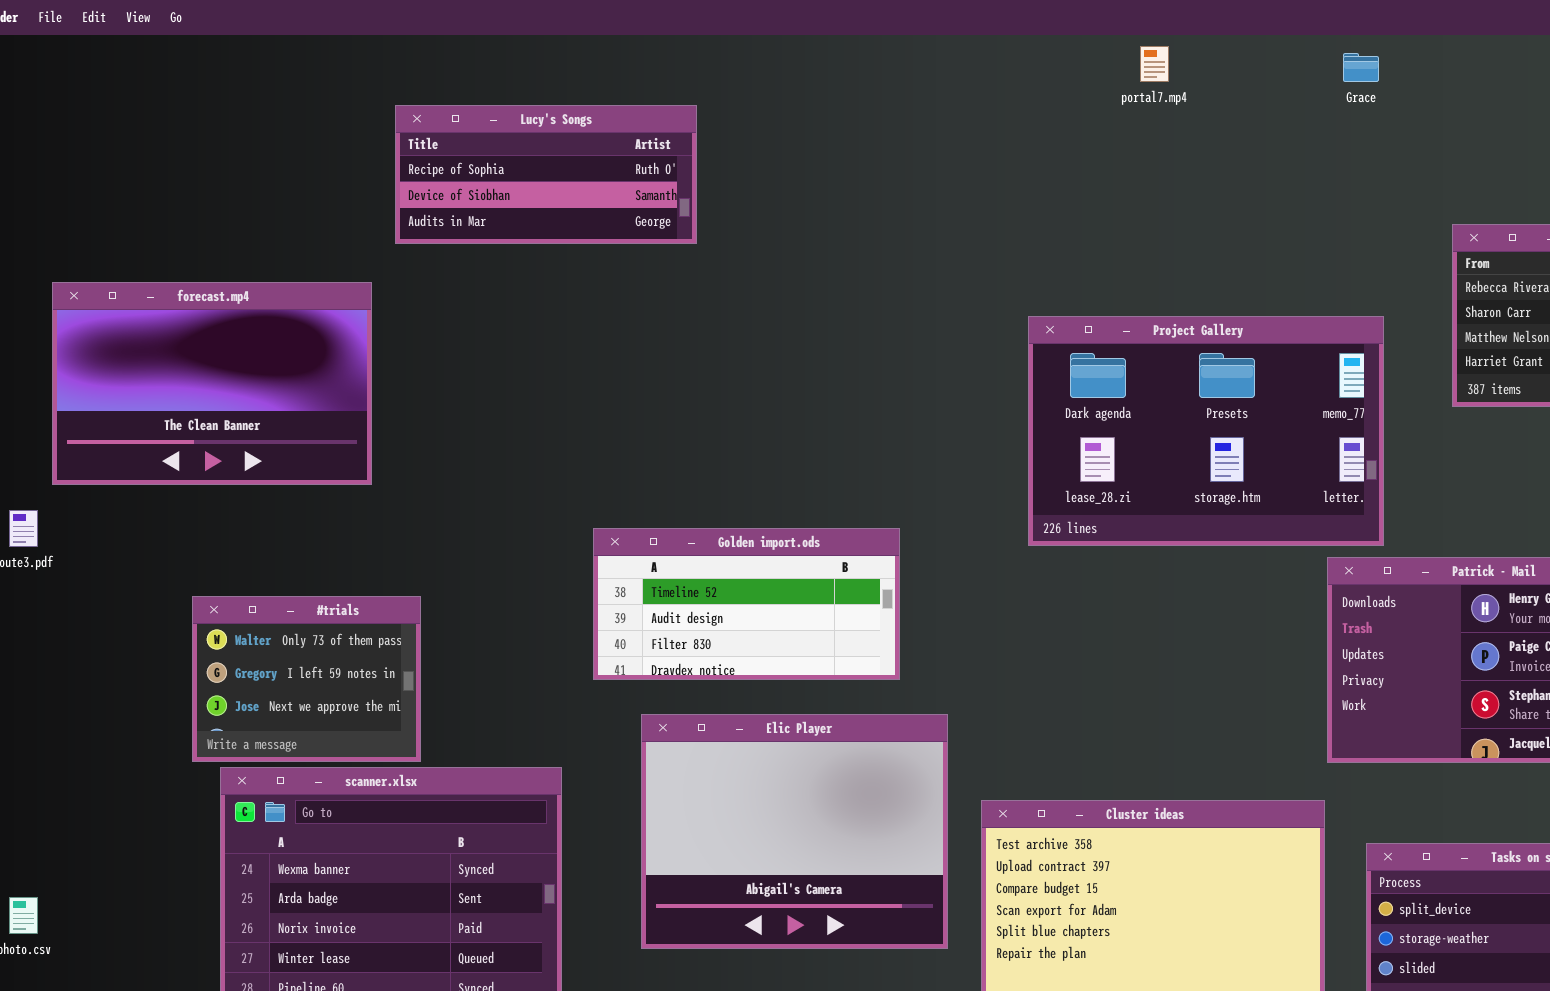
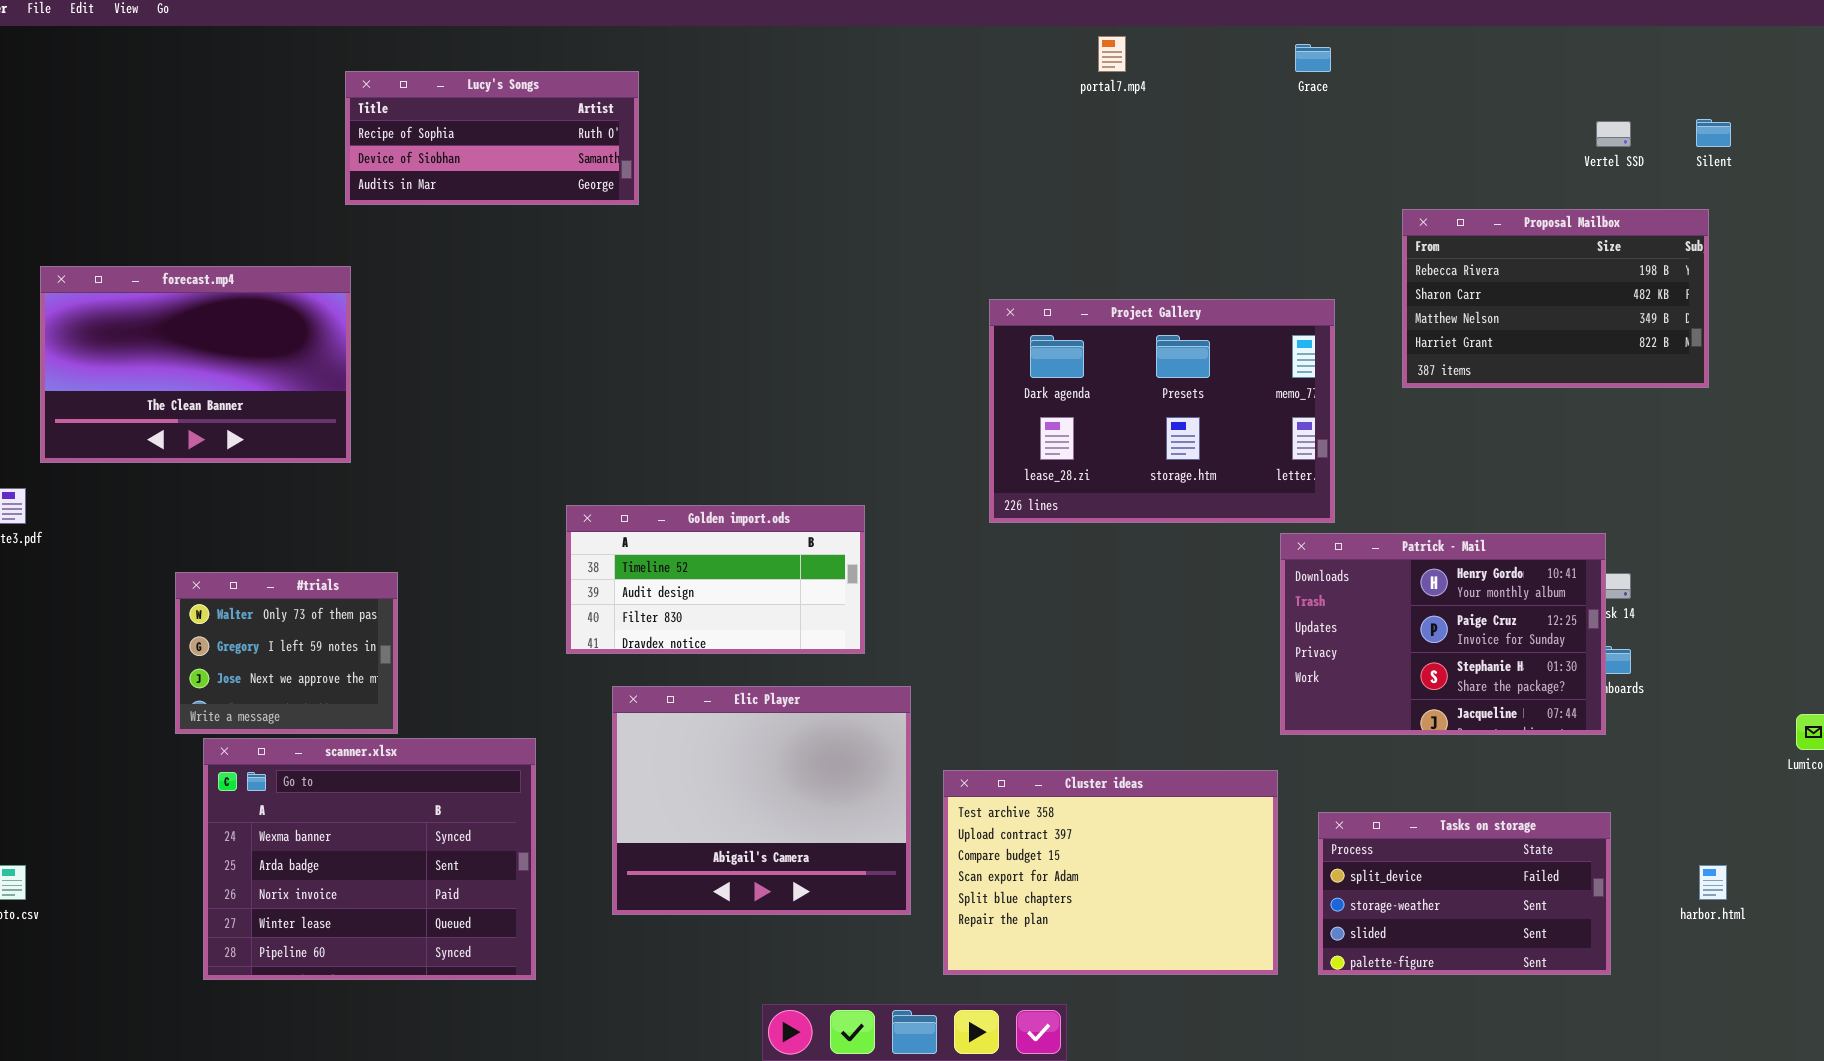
Lucy's Songs: [395,105,697,244] -> [345,71,639,205], moved

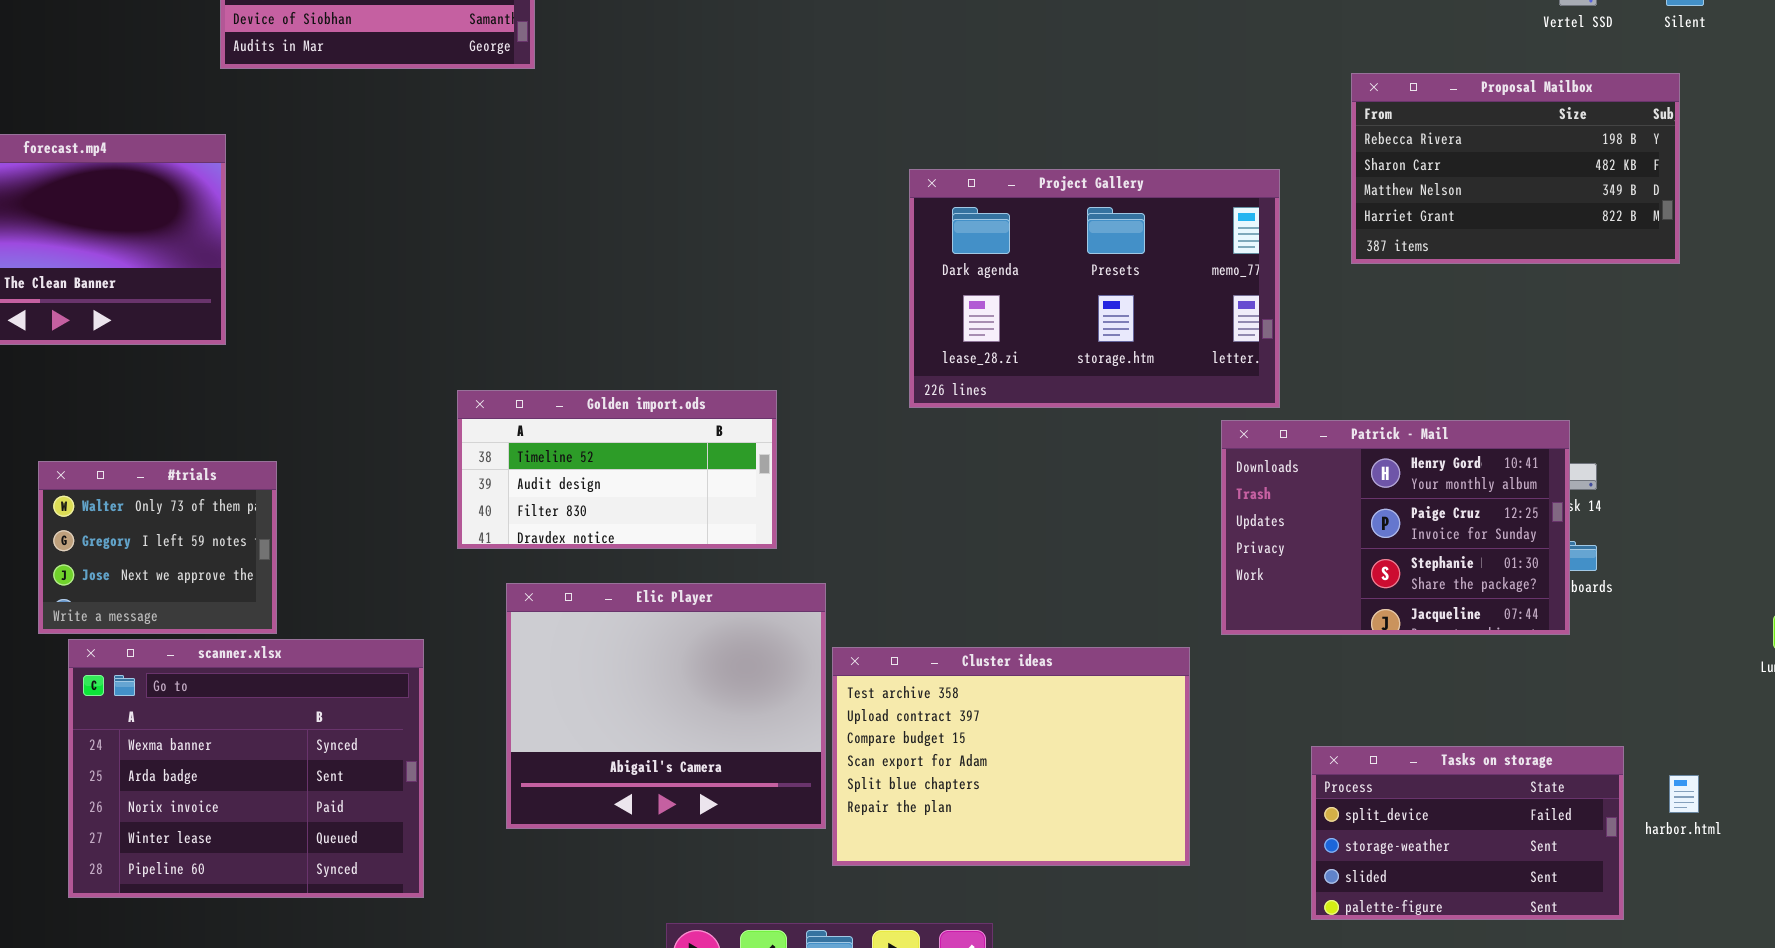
Cluster ideas: [943,770,1278,975] -> [832,647,1190,866], moved
Tasks on storage: [1318,812,1611,975] -> [1311,746,1624,920], moved

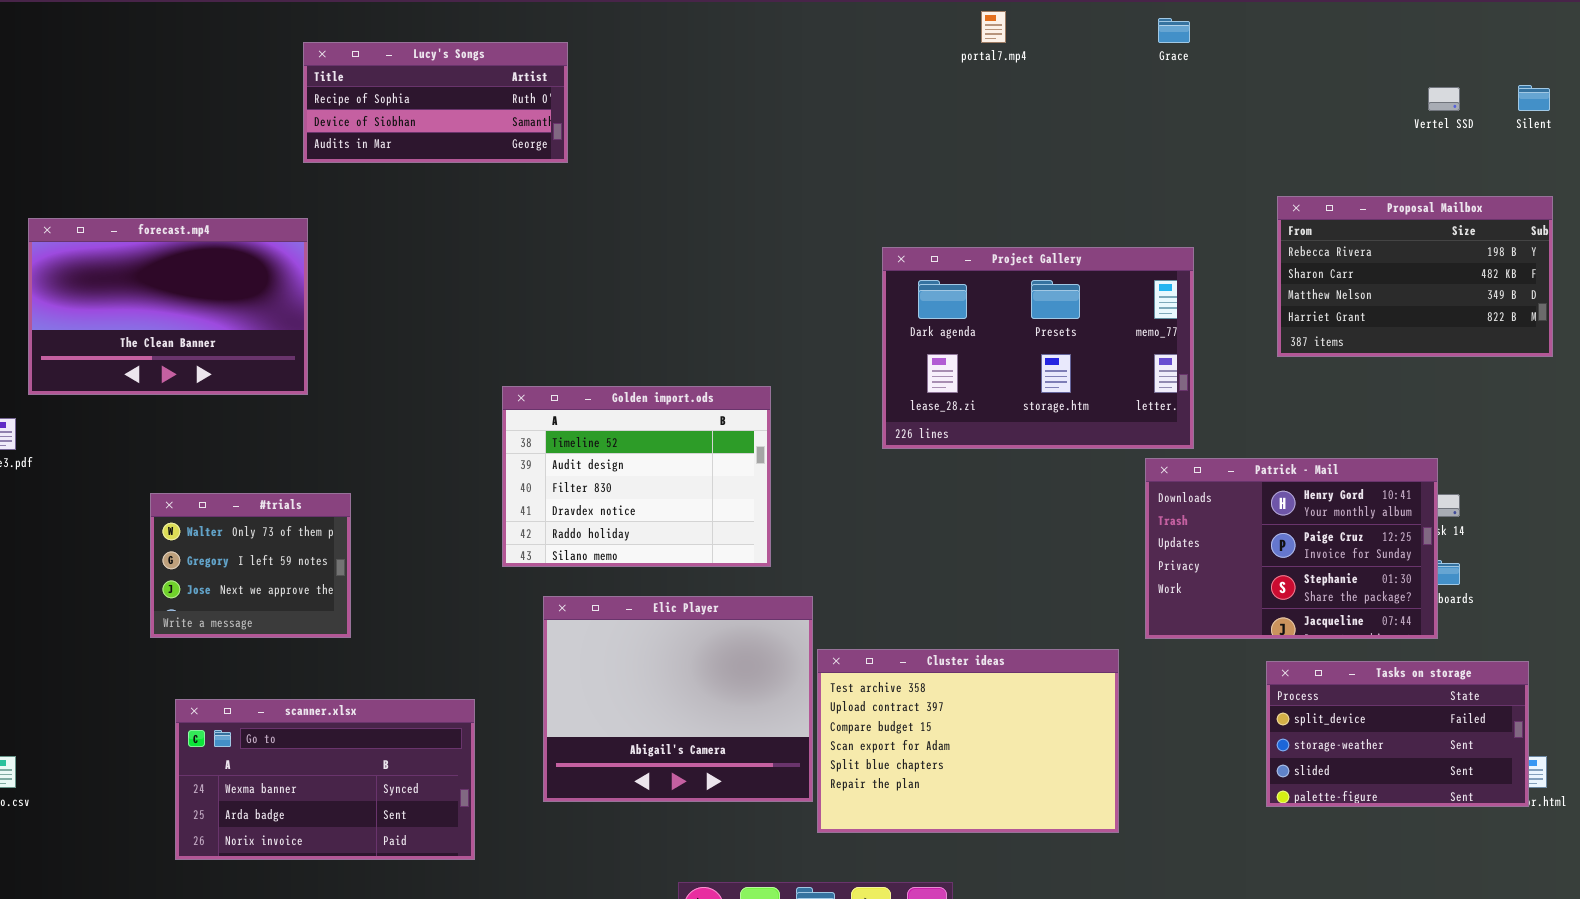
Proposal Mailbox: [1351,73,1680,264] -> [1277,196,1553,357], moved
Golden import.ods: [457,390,777,549] -> [502,386,771,567], resized
scanner.xlsx: [68,639,424,898] -> [175,699,475,860], resized
Tasks on storage: [1311,746,1624,920] -> [1266,661,1529,807], moved

